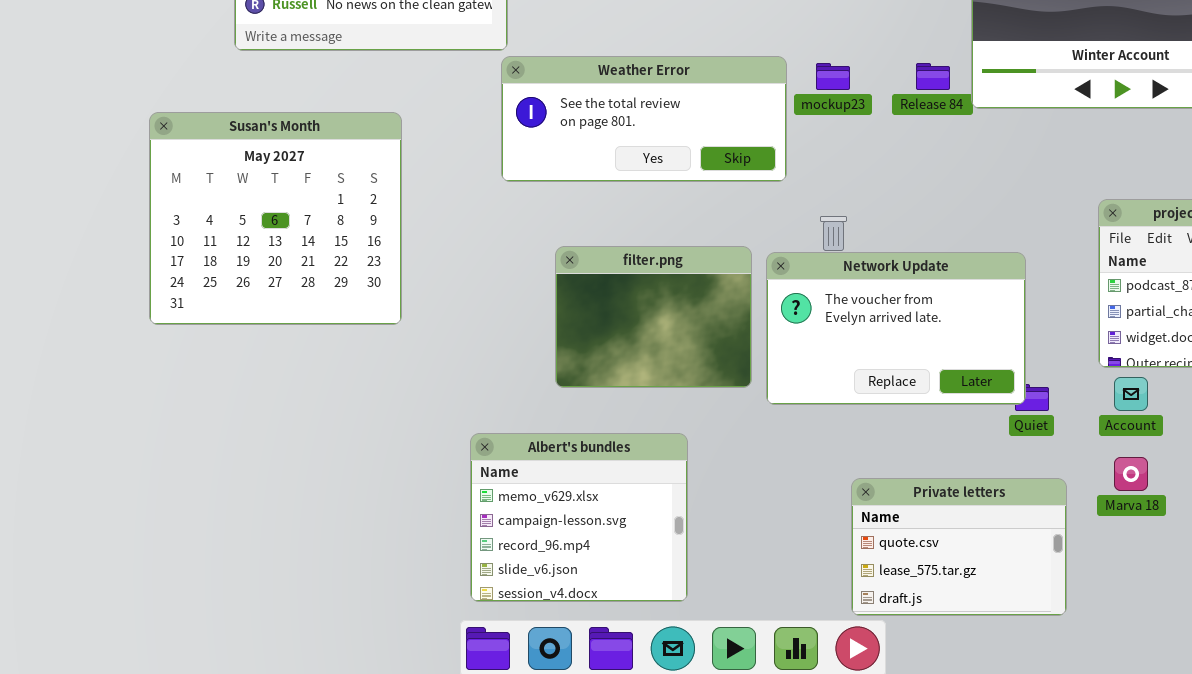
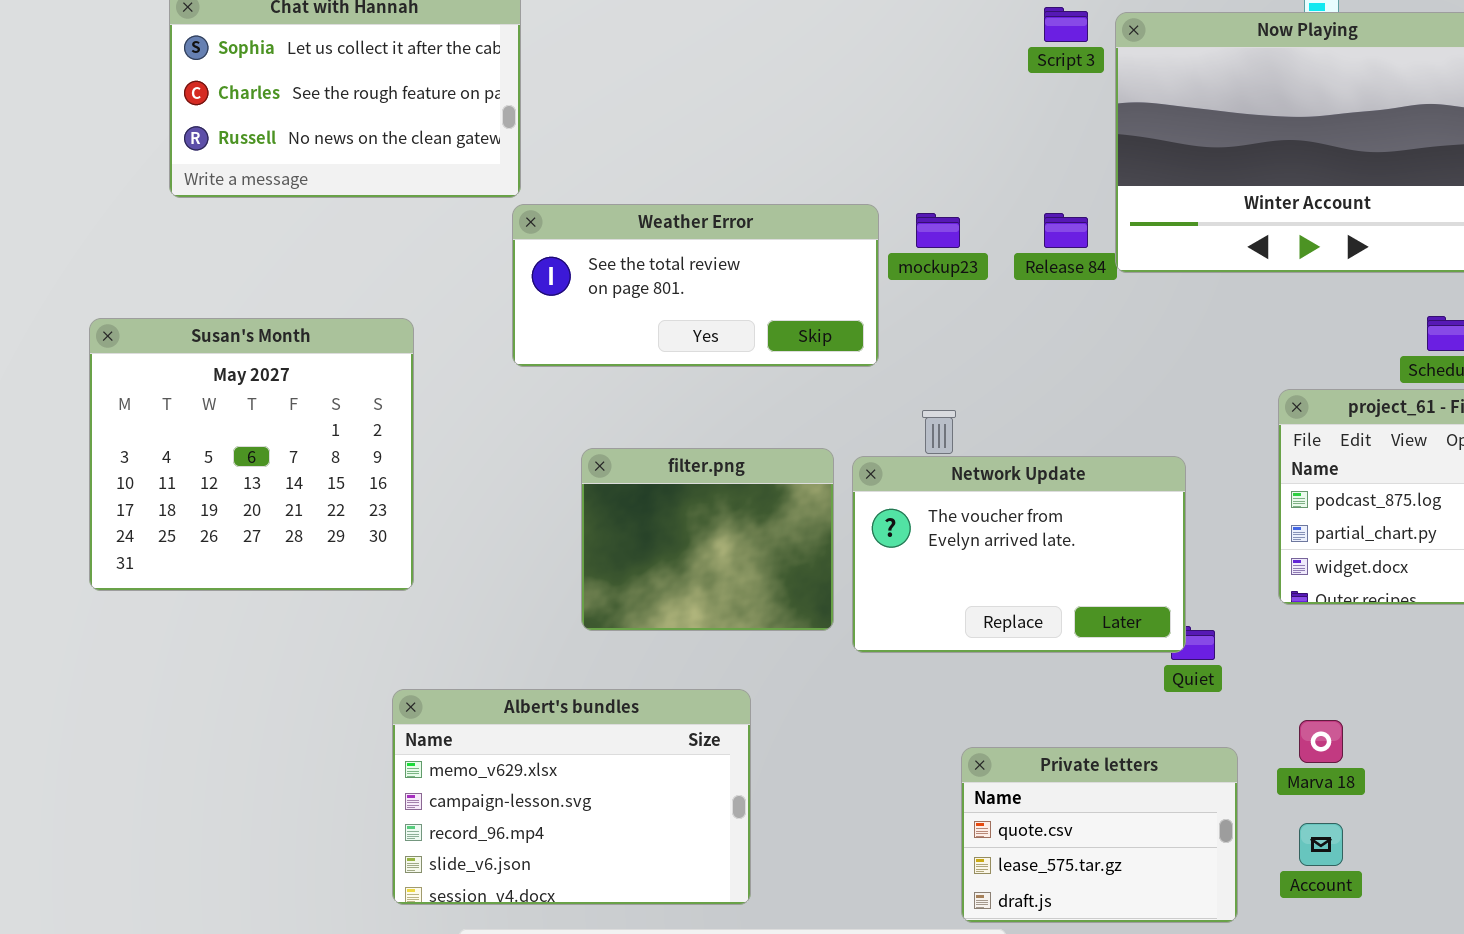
Susan's Month: [149,112,402,325] -> [89,318,414,591], moved
Account: [1114,377,1148,411] -> [1299,823,1343,866], moved
Albert's bundles: [470,433,688,602] -> [392,689,751,905], resized

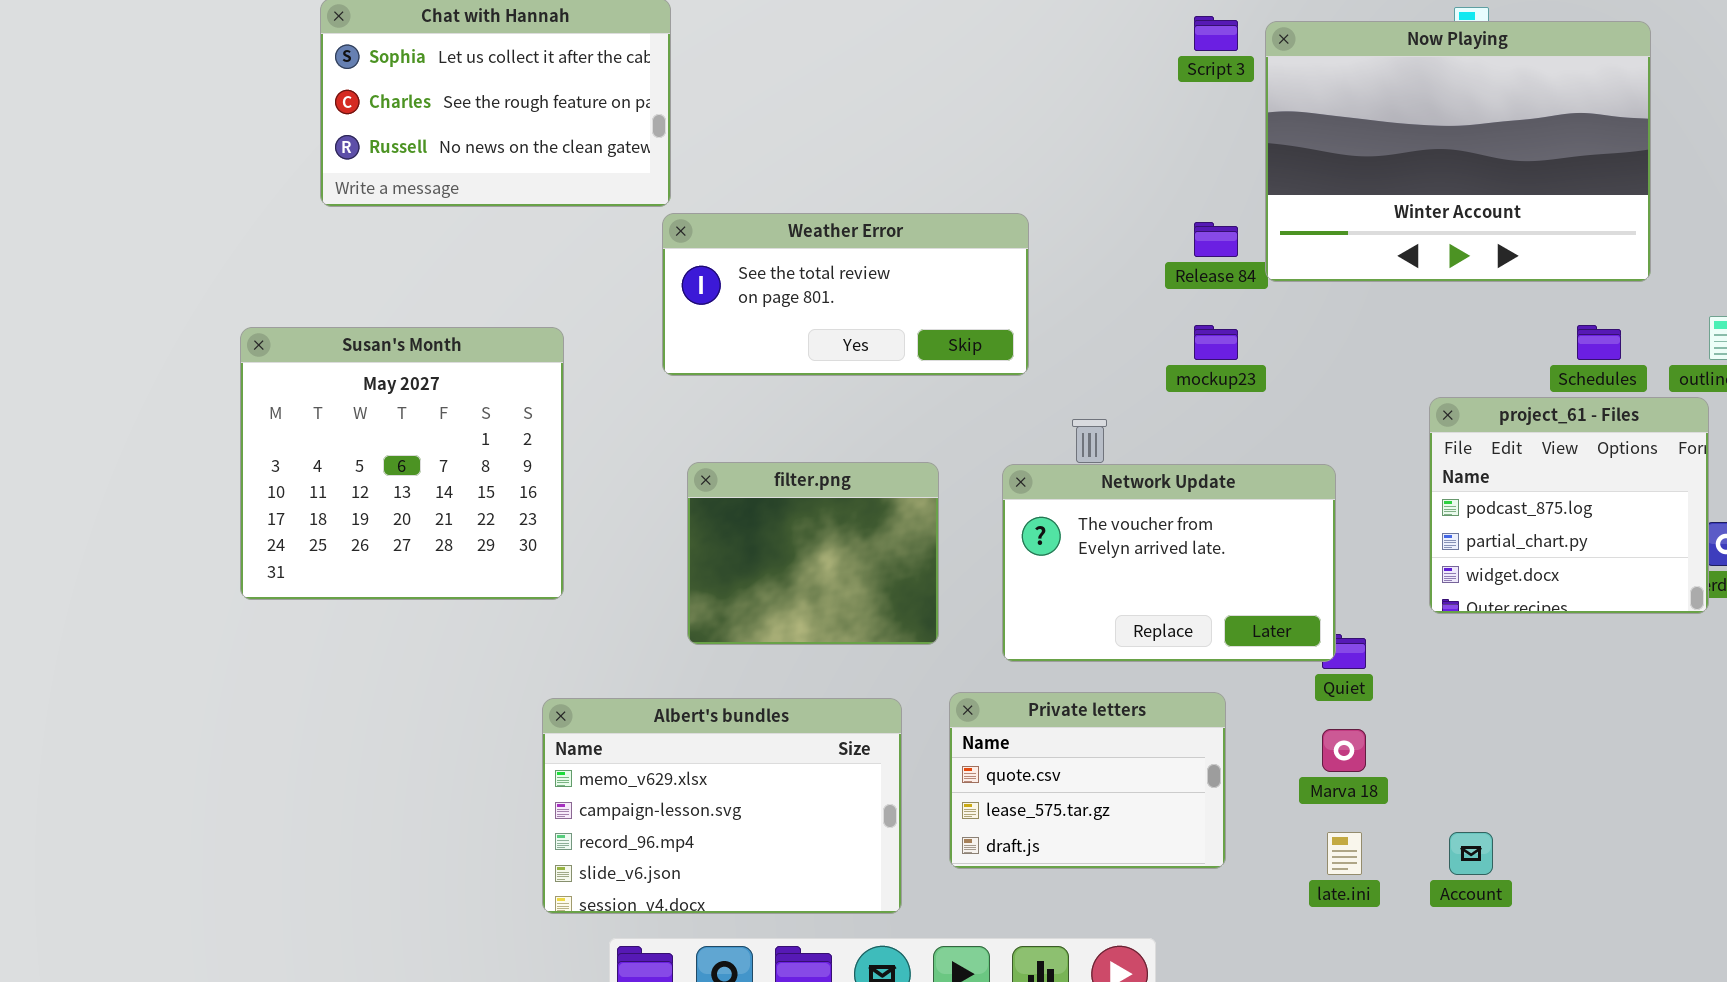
mockup23: [916,213,960,248] -> [1194,325,1238,360], moved
filter.png: [581,448,834,631] -> [687,462,939,645], moved
Marva 18: [1299,720,1343,763] -> [1322,729,1366,772], moved
Private letters: [961,747,1238,923] -> [949,692,1226,869], moved

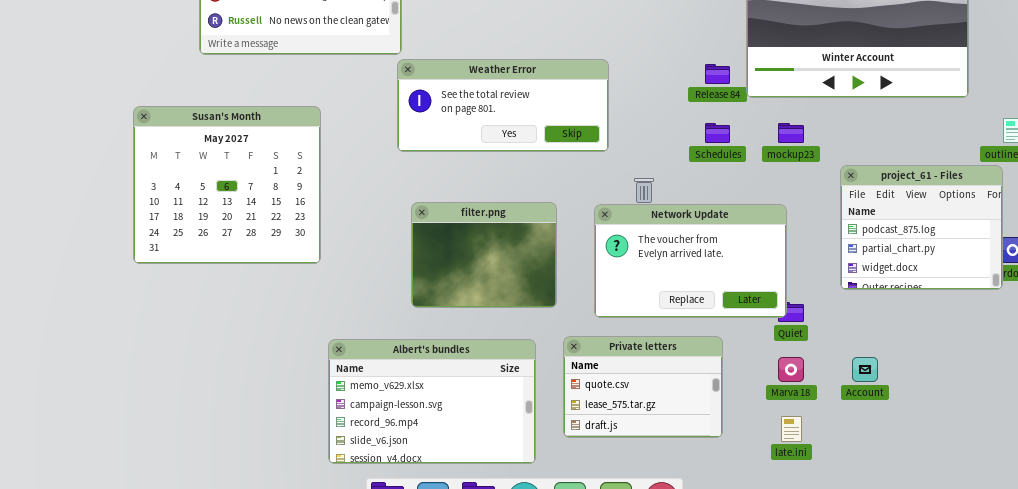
mockup23: [1194,325,1238,360] -> [778,123,804,143], moved
Schedules: [1577,325,1621,360] -> [705,123,730,143], moved
Susan's Month: [240,327,564,600] -> [133,106,321,264], moved
Account: [1449,832,1493,875] -> [852,357,878,382], moved

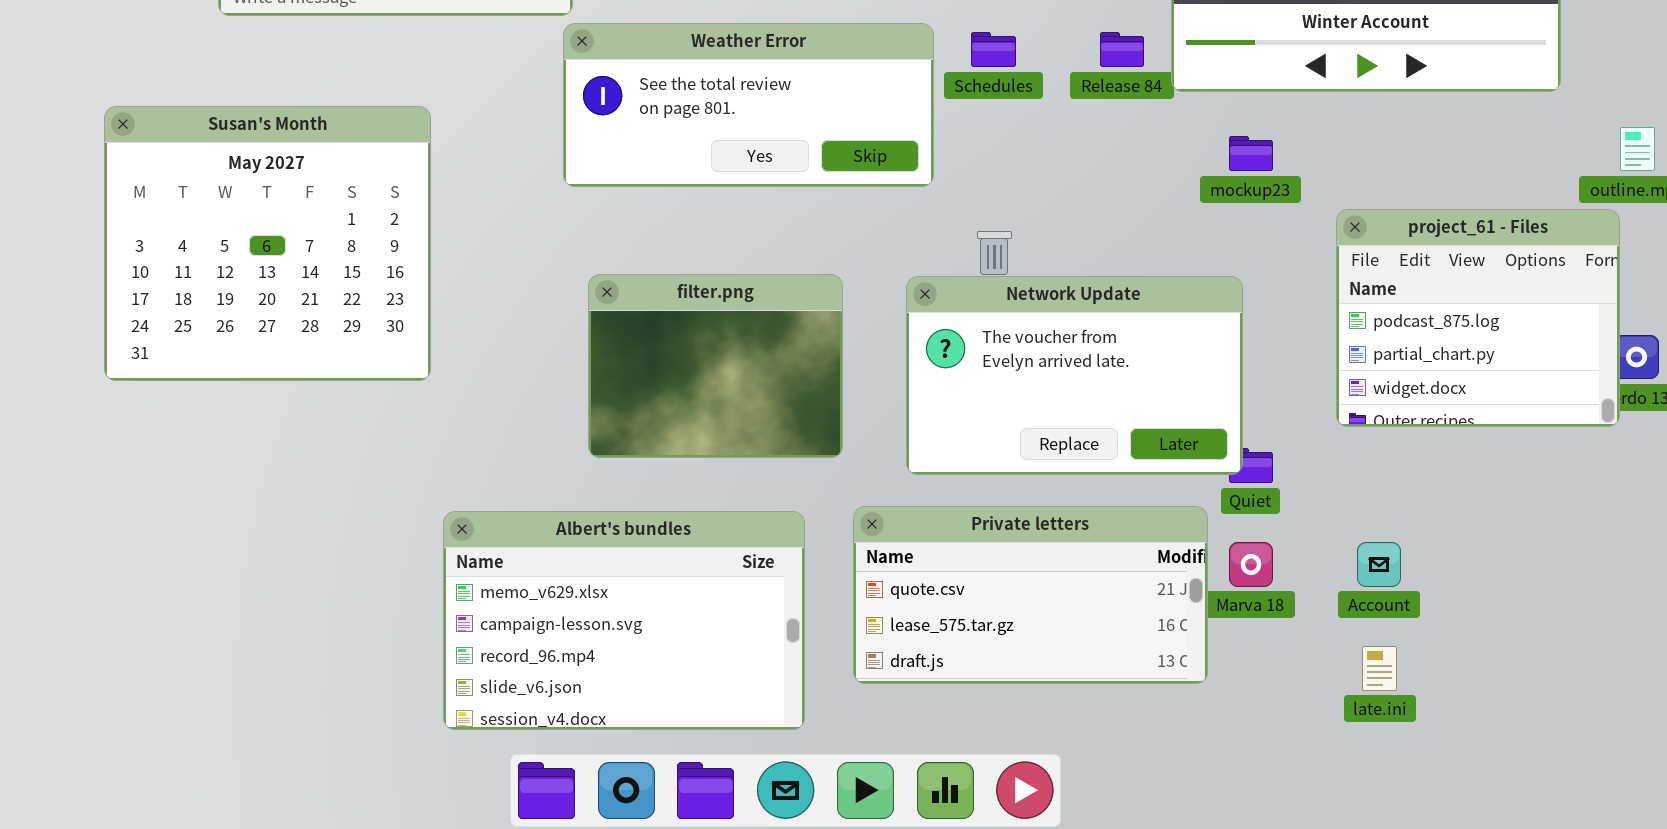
Schedules: [705,123,730,143] -> [971,32,1016,67], moved
Private letters: [563,336,723,438] -> [853,506,1208,684], resized
late.ini: [781,416,802,442] -> [1362,646,1397,691], moved

